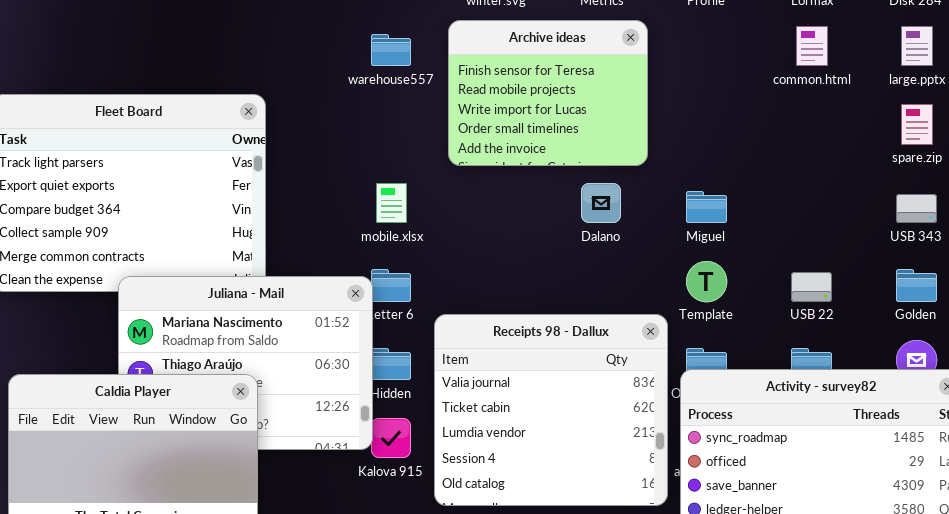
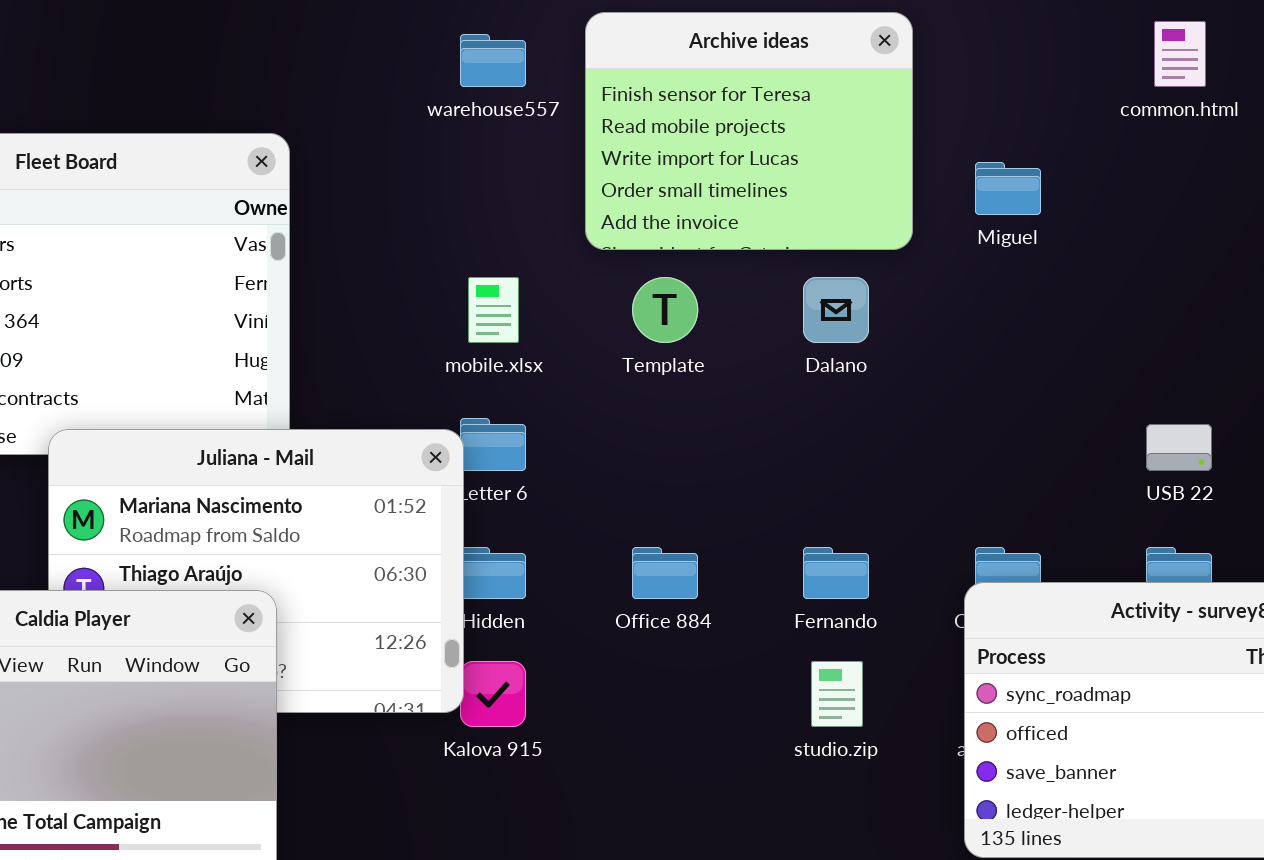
Miguel: [686,191,727,223] -> [975,162,1041,215], moved
Template: [686,261,727,302] -> [632,277,698,343], moved
Receipts 98 - Dallux: [434,314,668,506] -> none, closed

